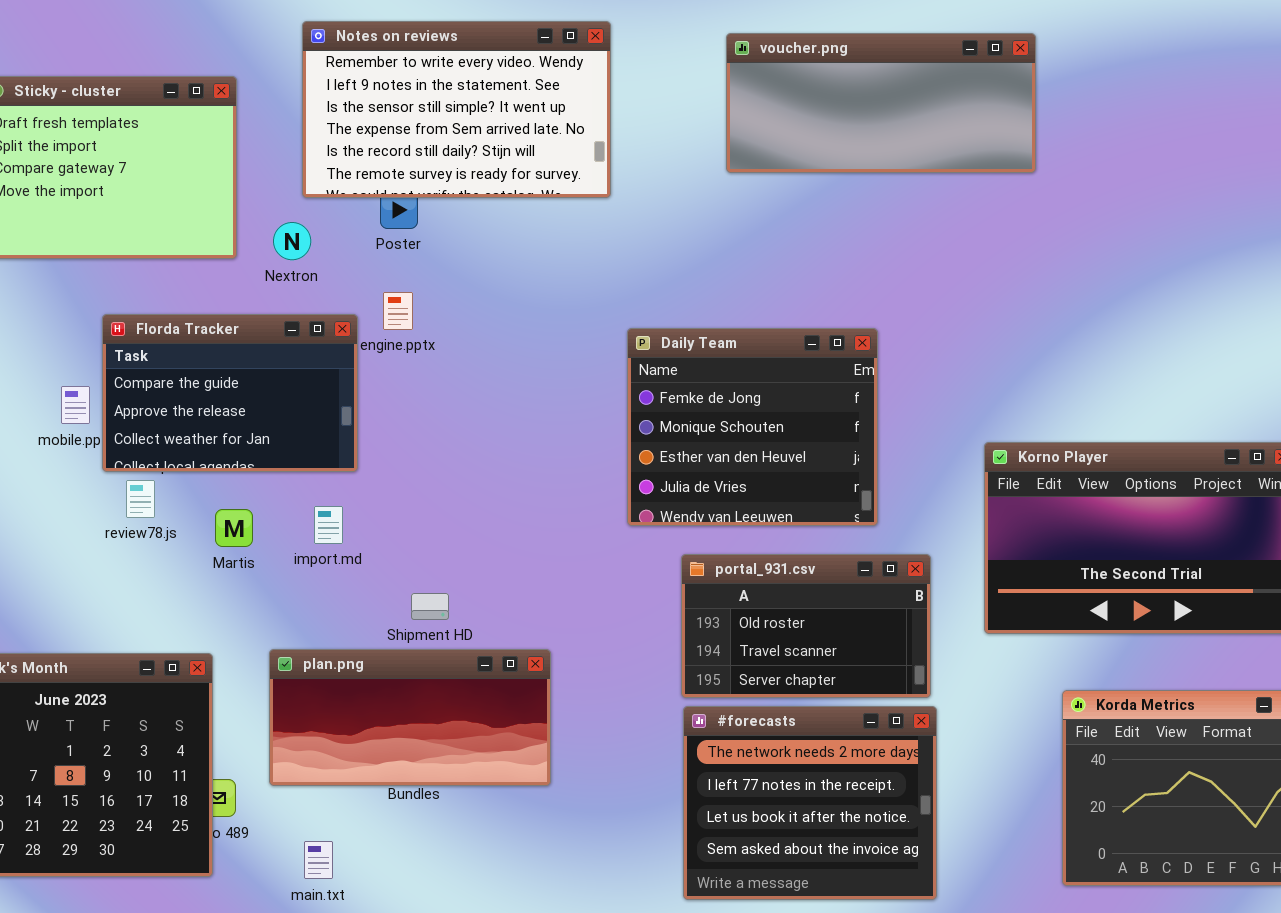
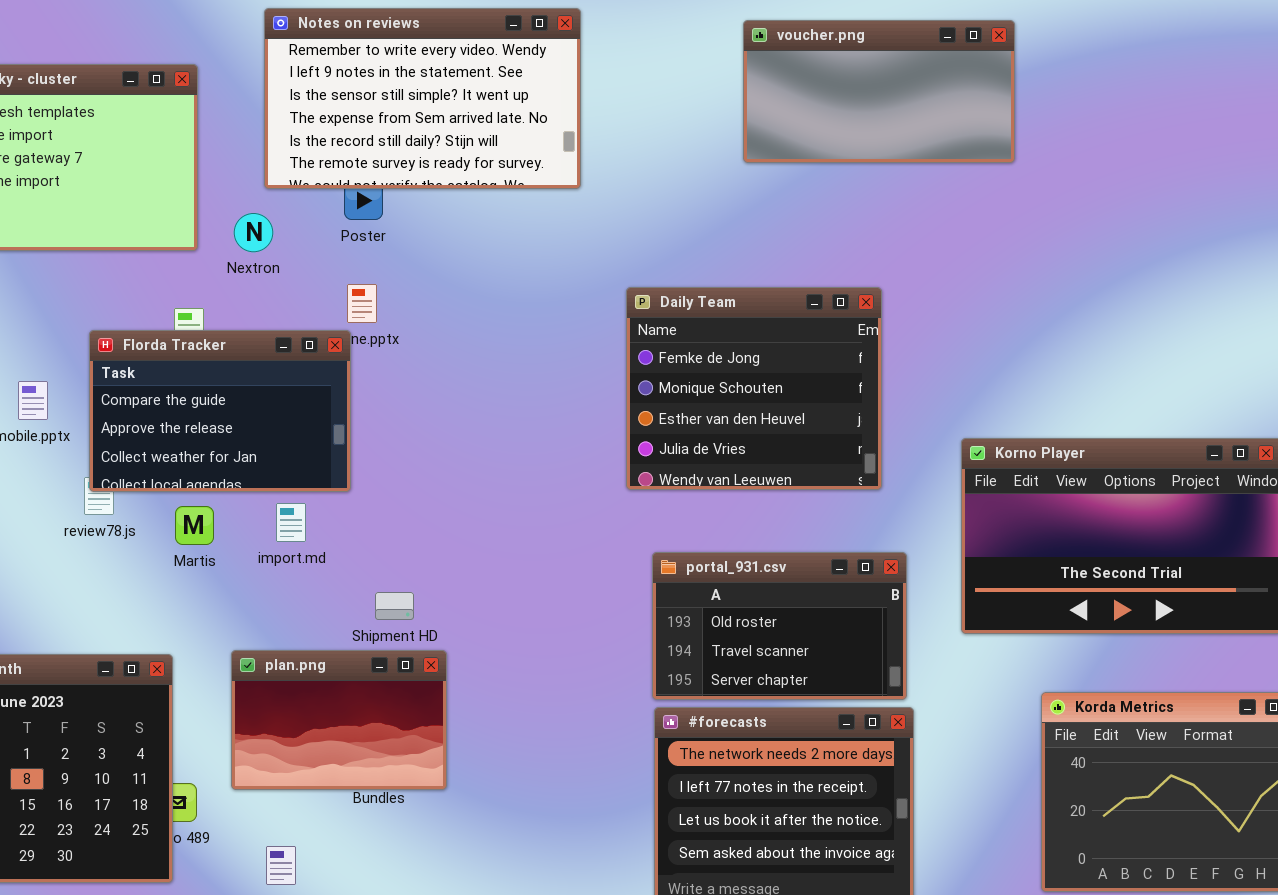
voucher.png: [726,33,1036,173] -> [743,20,1015,163], resized
Florda Tracker: [102,314,358,472] -> [89,330,351,492], moved
Daily Team: [627,328,878,526] -> [626,287,882,490], moved
plan.png: [269,649,551,786] -> [231,650,447,790], resized

